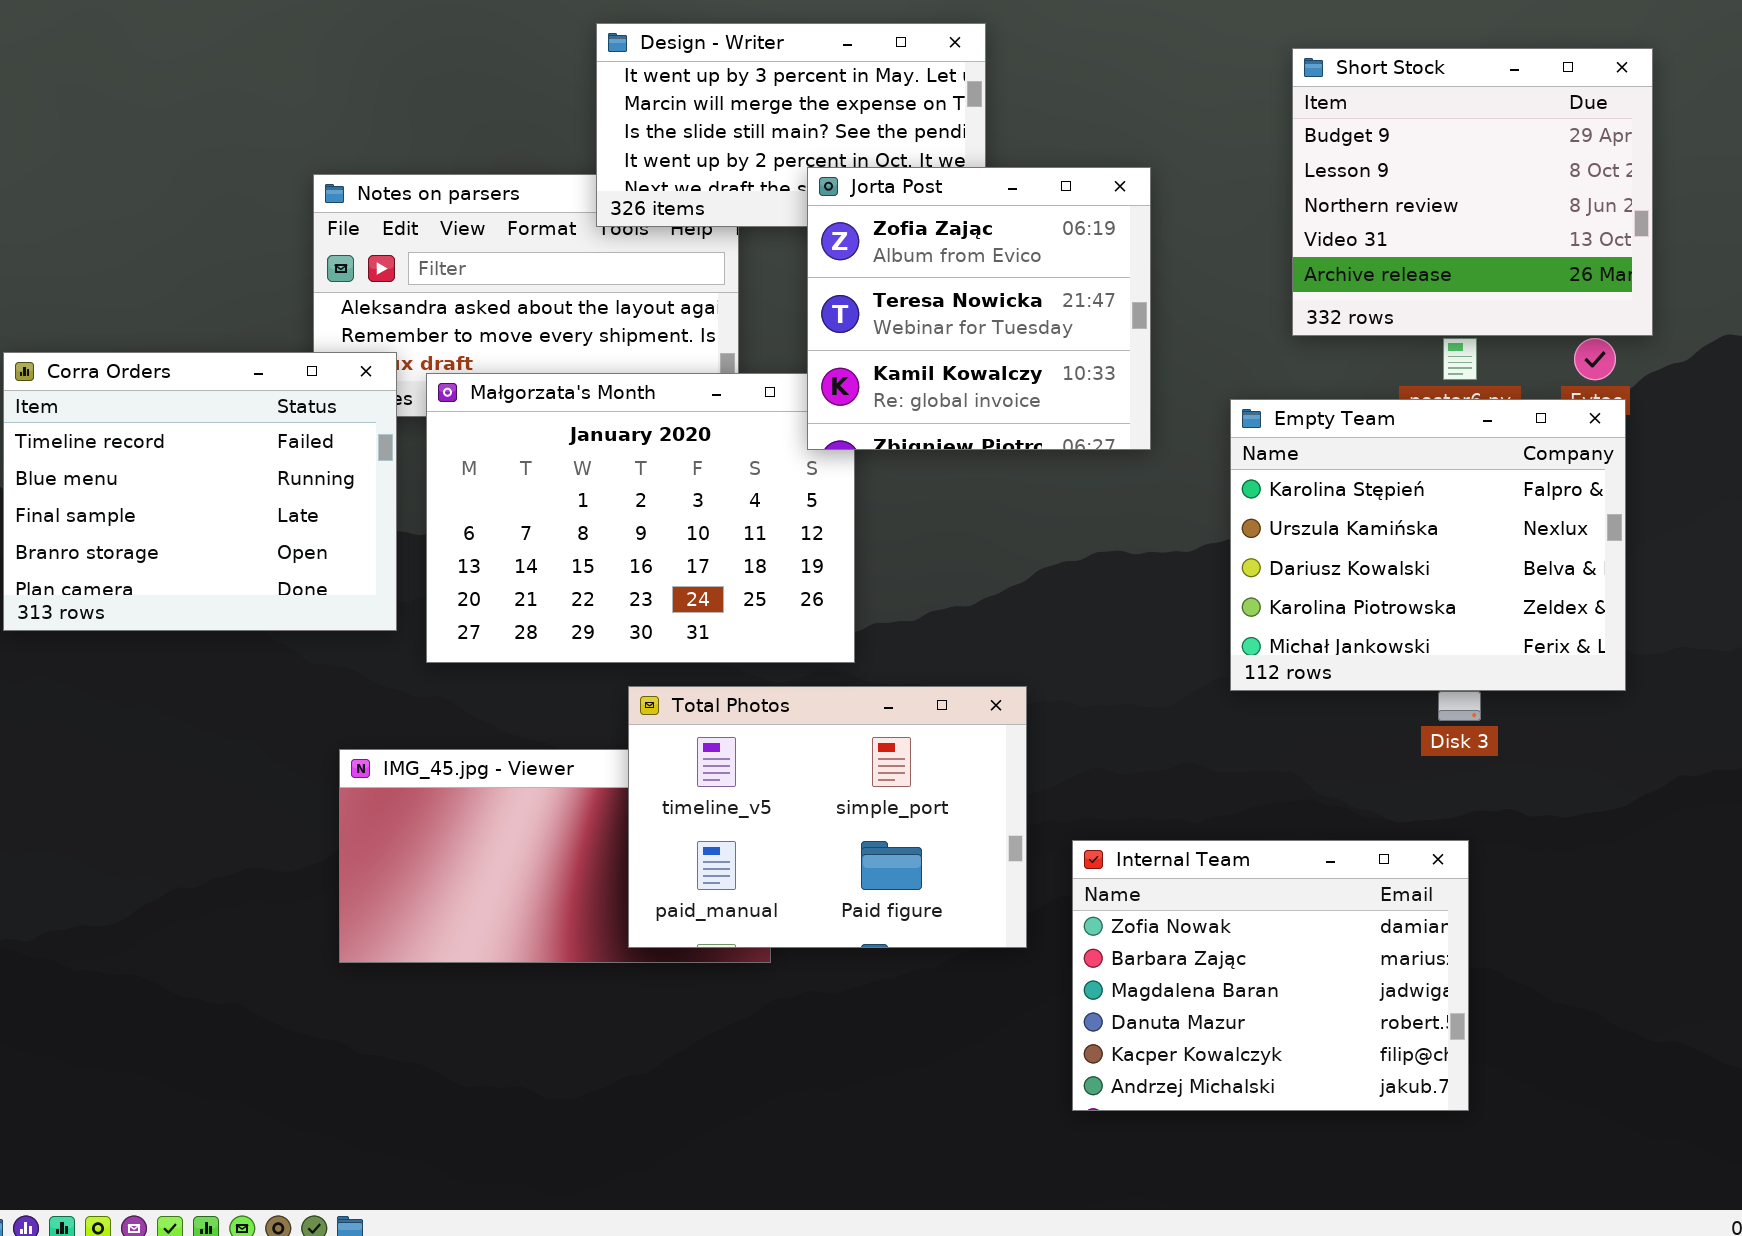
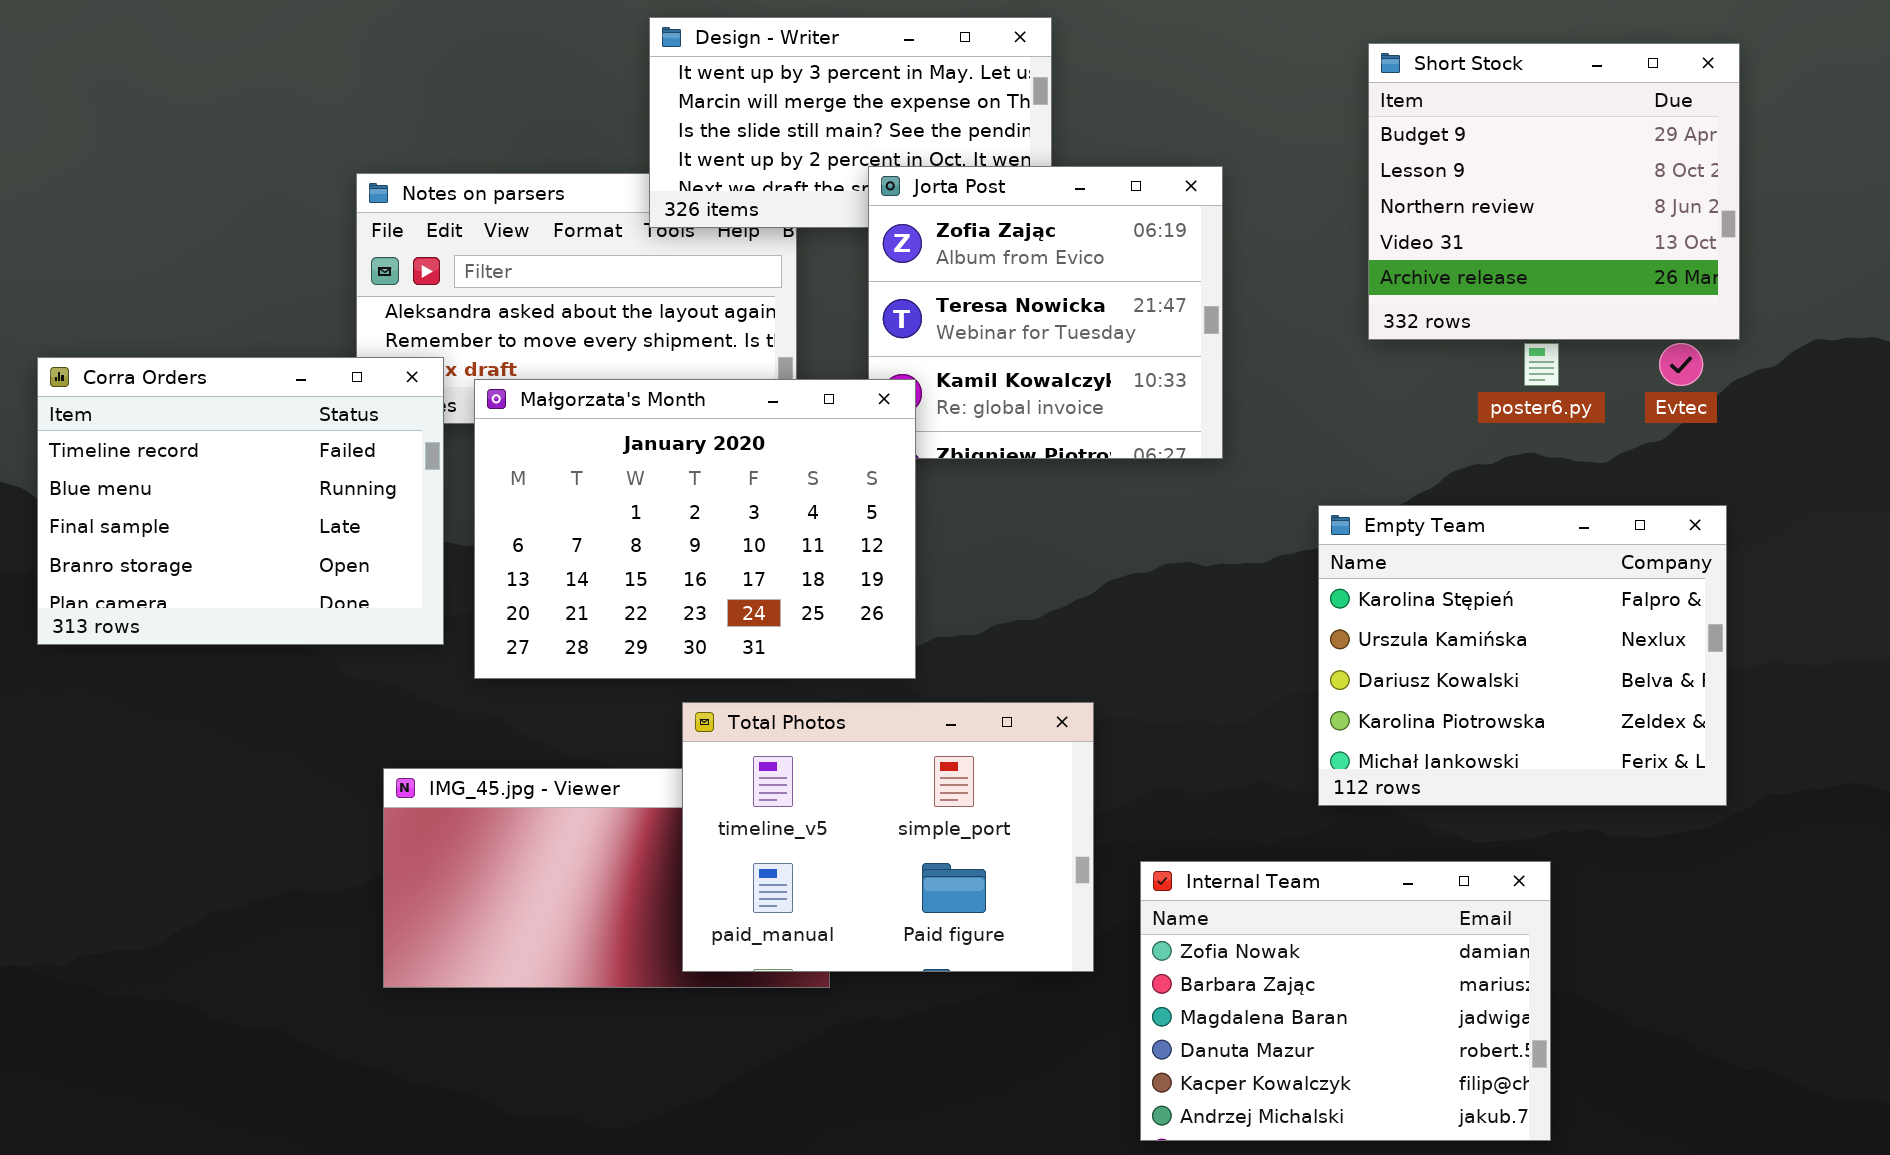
Małgorzata's Month: [426,373,855,663] -> [474,379,916,679], raised
Empty Team: [1230,399,1626,691] -> [1318,505,1727,806], moved

